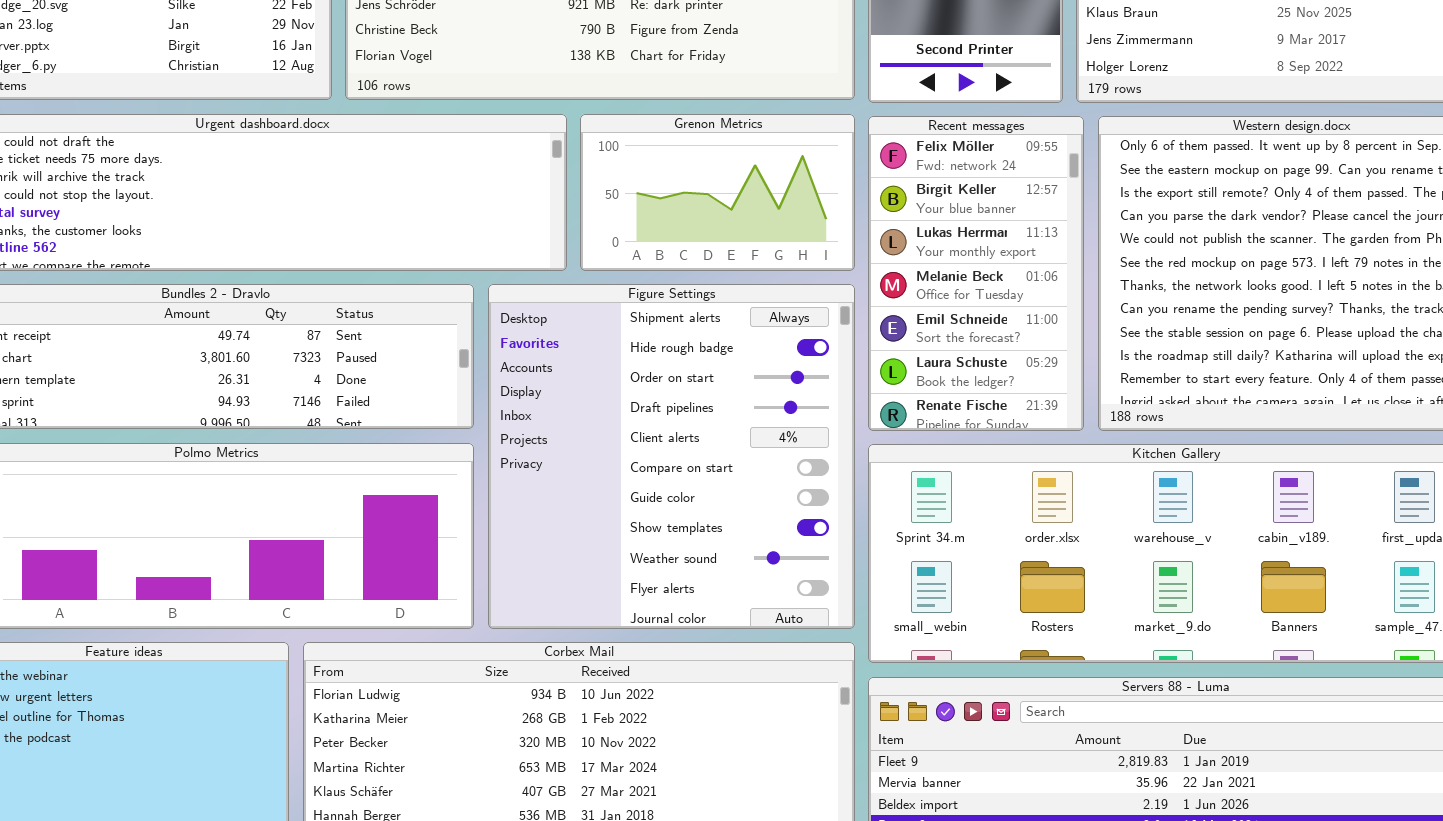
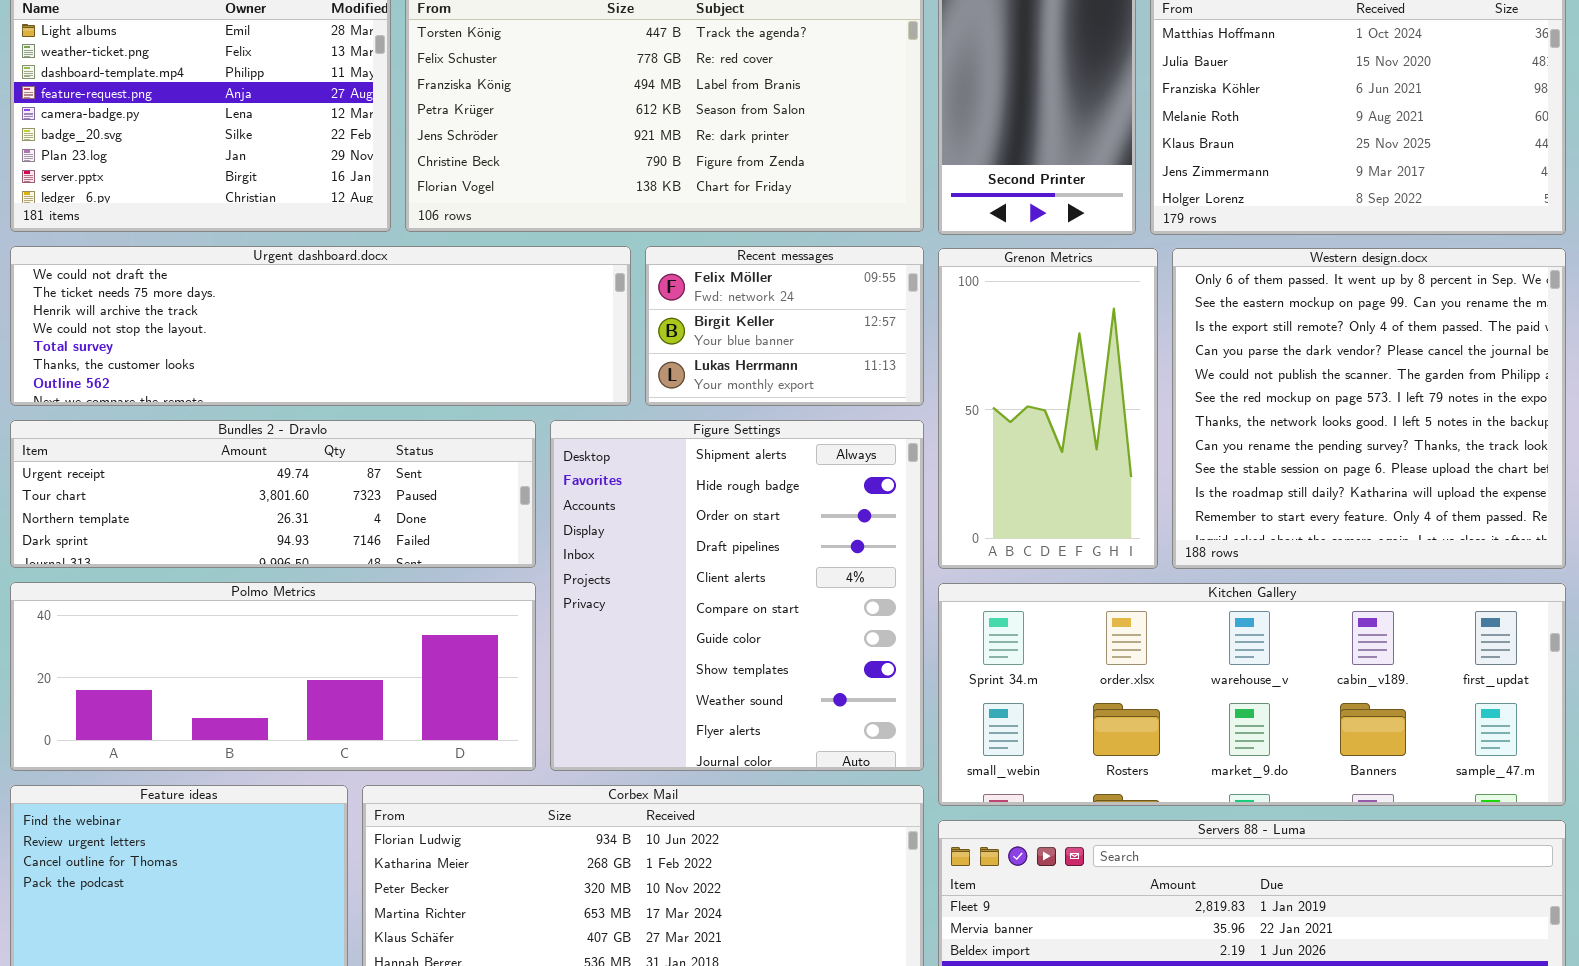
Grenon Metrics: [580,114,855,271] -> [938,248,1158,569], moved, resized
Recent messages: [868,116,1084,431] -> [645,246,924,406], moved, resized

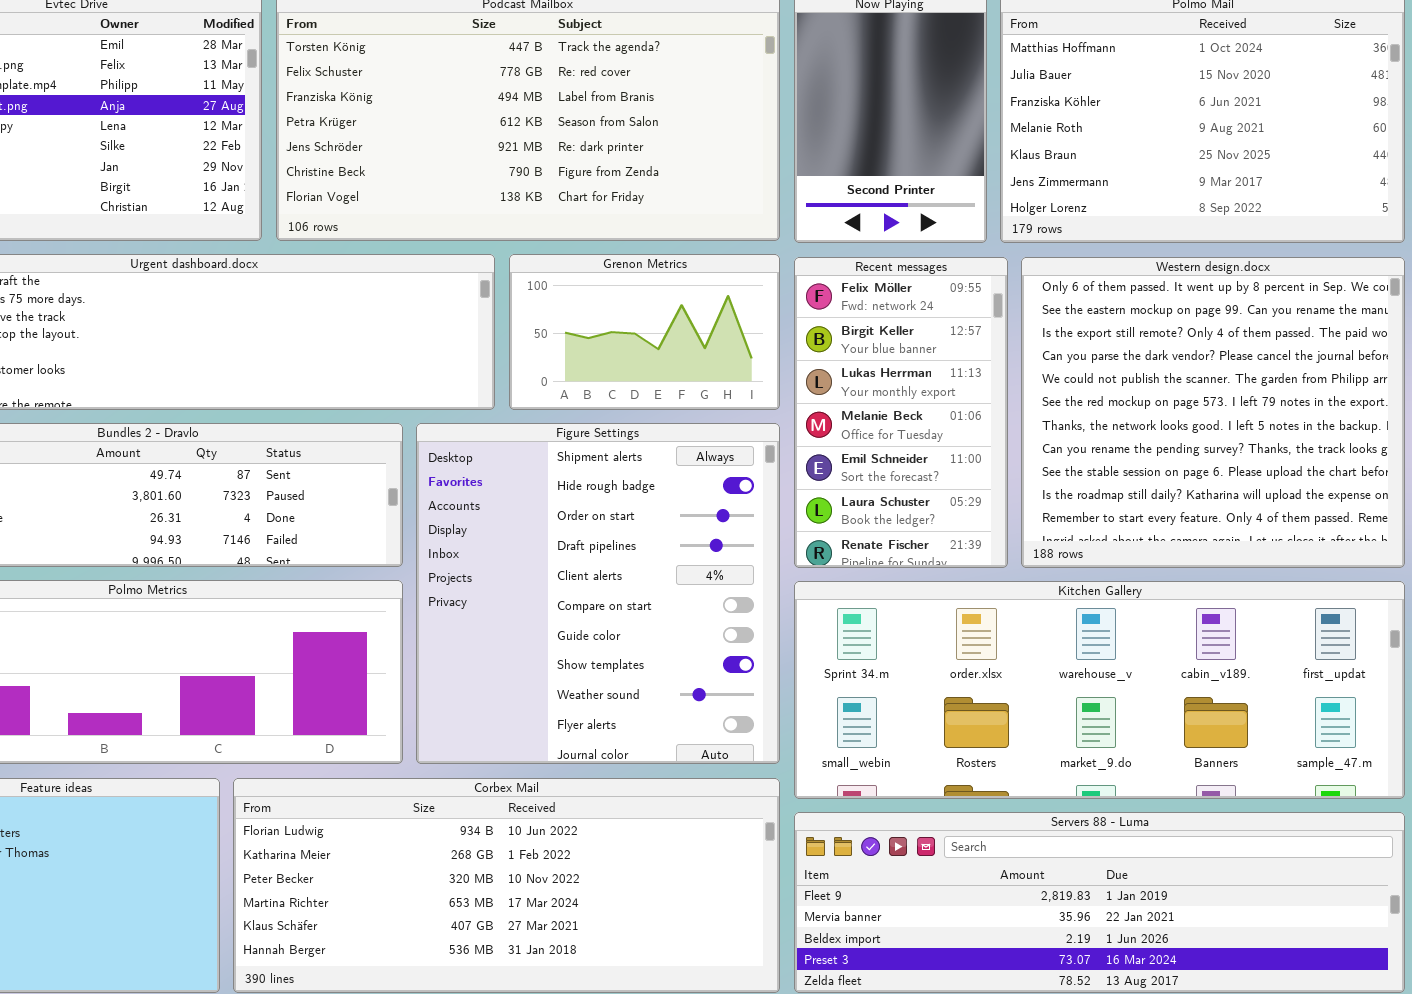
Recent messages: [645,246,924,406] -> [794,257,1008,568], moved, resized
Grenon Metrics: [938,248,1158,569] -> [509,254,780,410], moved, resized

